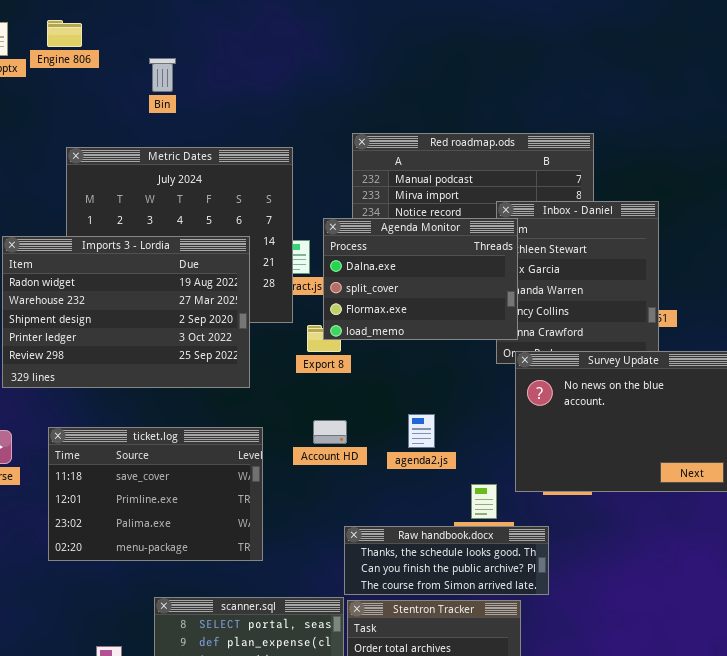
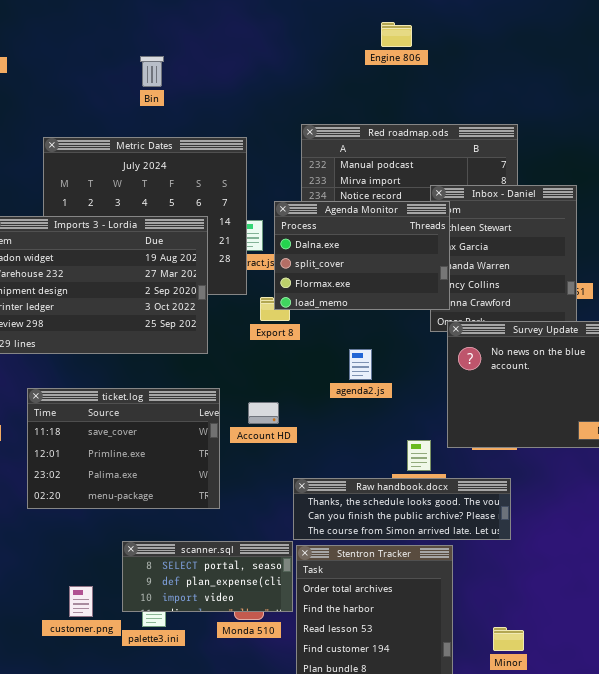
Engine 806: [47,20,82,47] -> [381,22,412,47], moved
Bin: [149,58,176,92] -> [140,56,164,87], moved
agenda2.js: [408,414,435,448] -> [349,349,372,380], moved
Account HD: [313,420,347,444] -> [248,402,279,424], moved
Raw handbook.docx: [344,526,549,595] -> [293,478,511,540], resized

